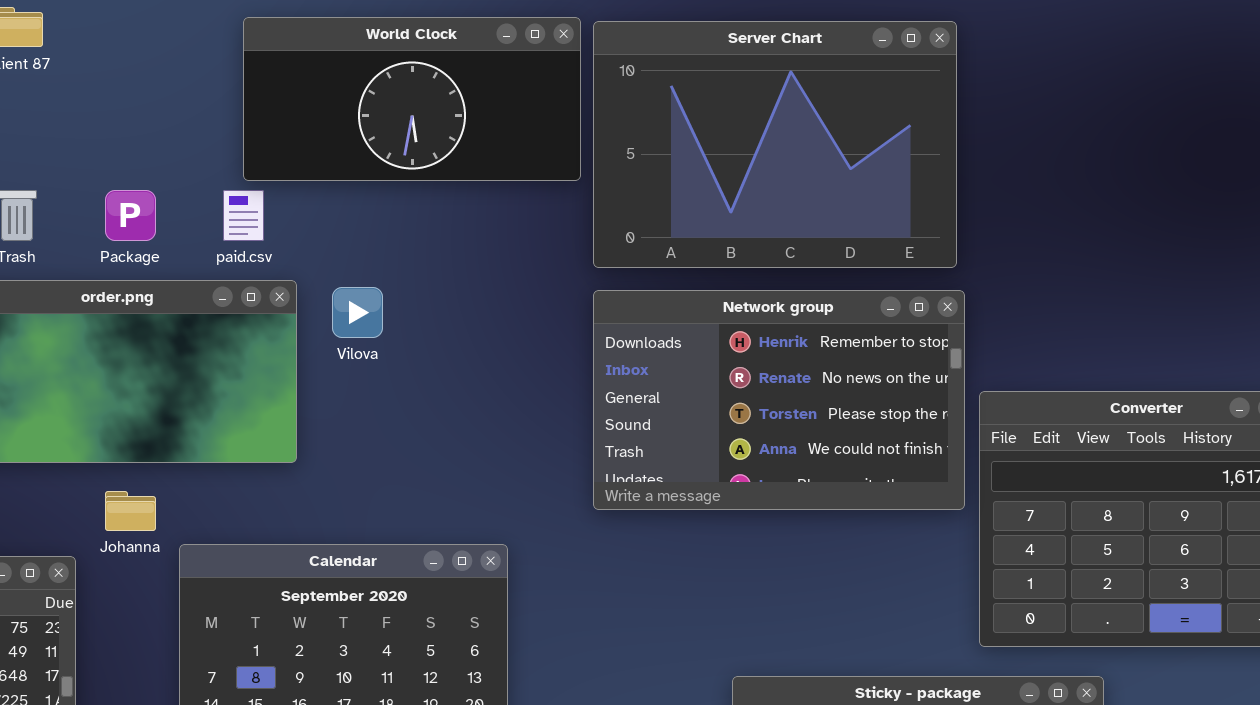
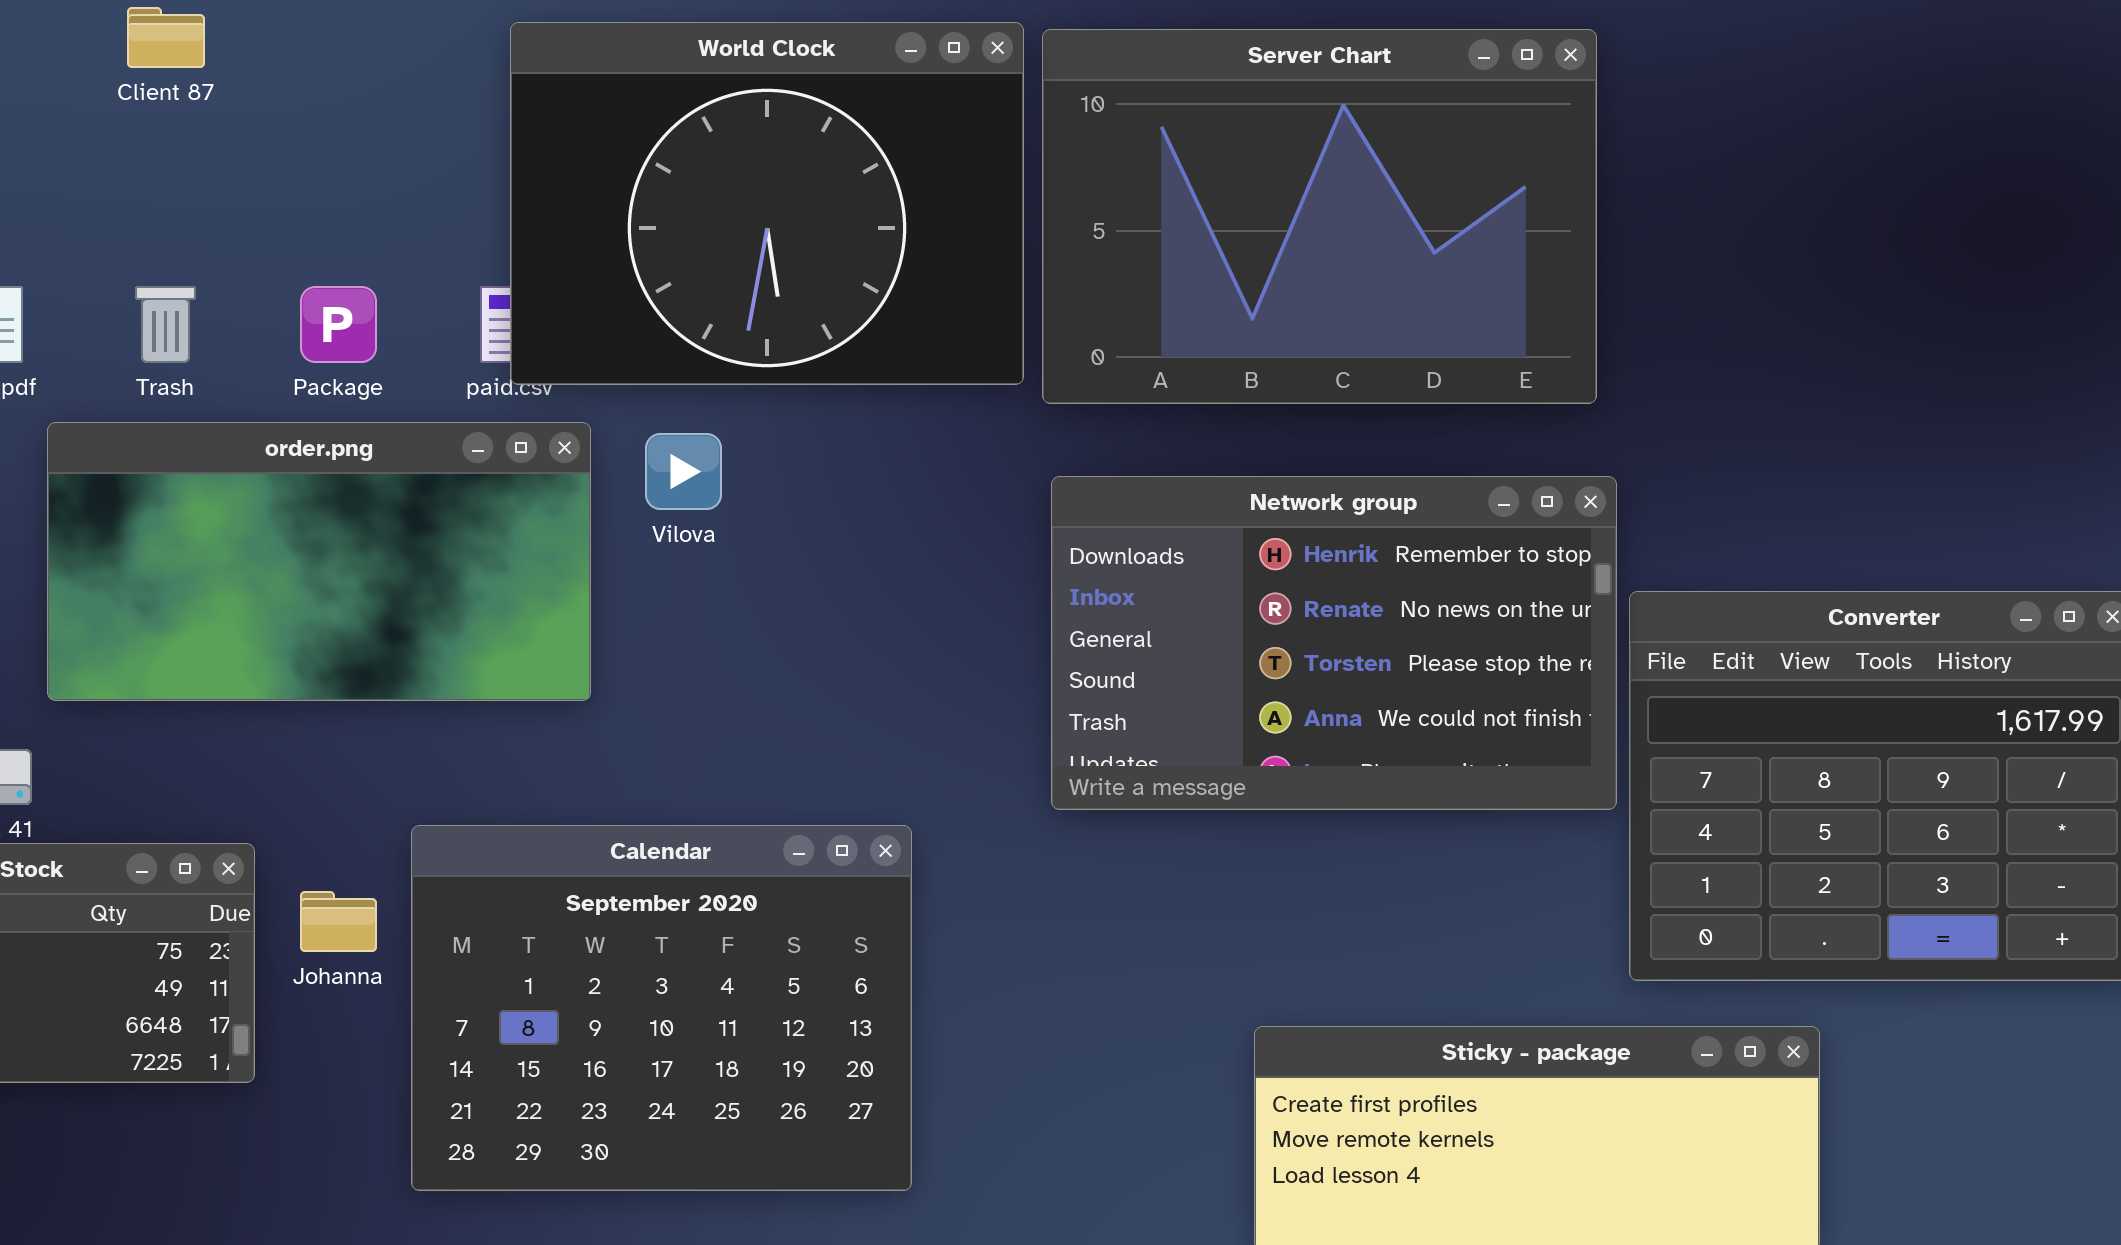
World Clock: [243,17,581,181] -> [510,22,1024,385], resized
Network group: [593,290,965,510] -> [1051,476,1617,810], moved
Johanna: [105,491,156,531] -> [300,891,377,952], moved

